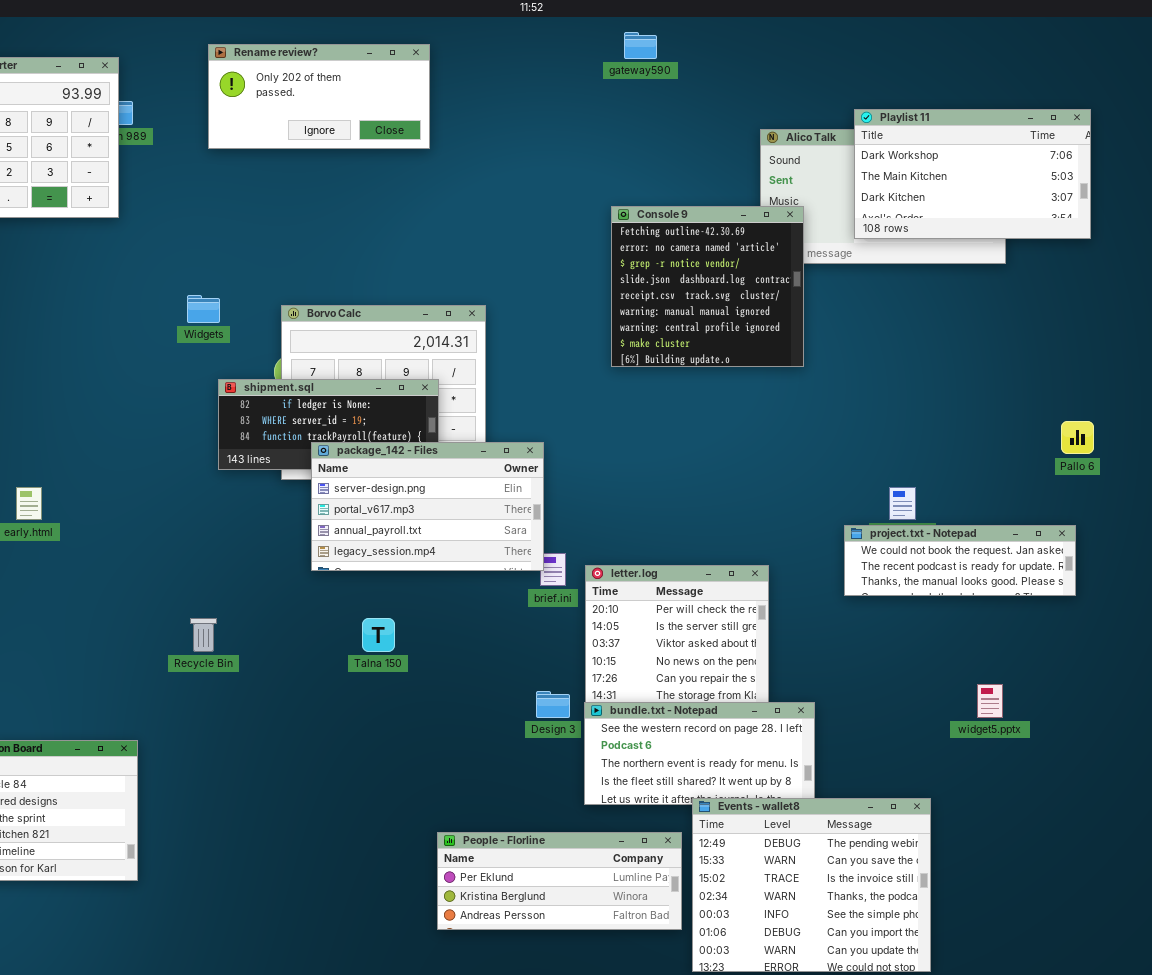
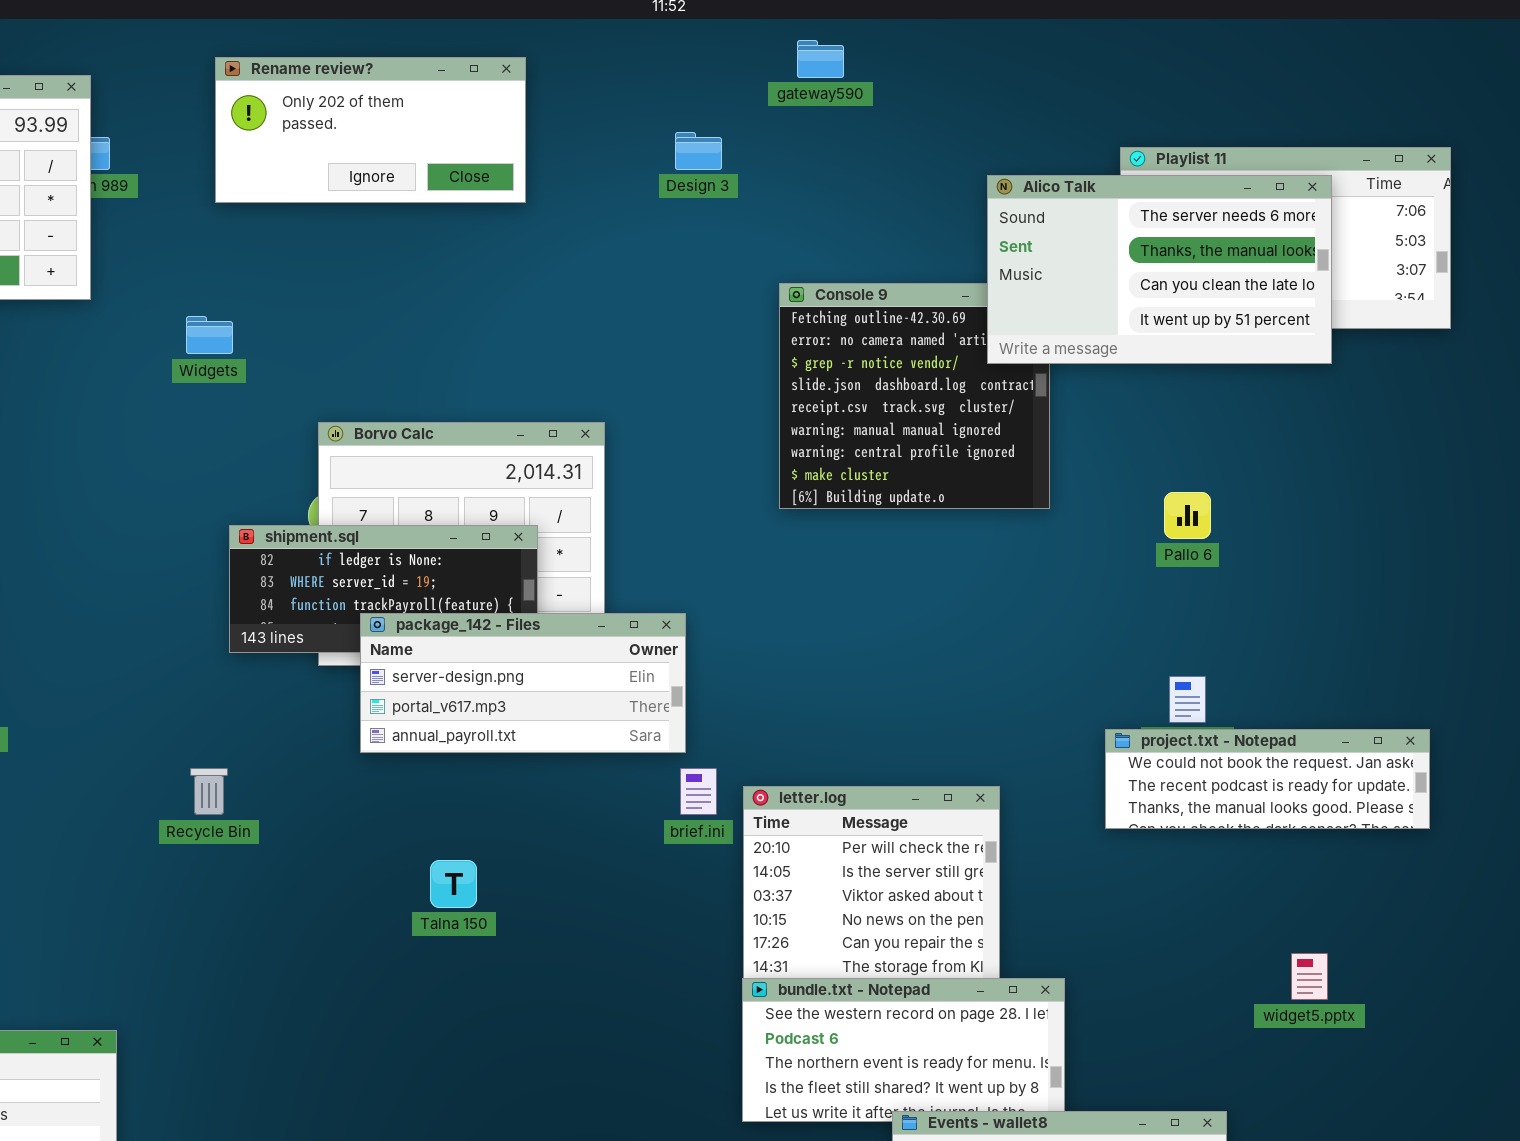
Alico Talk: [760,129,1006,264] -> [987,175,1332,364], raised
Widgets: [187,295,220,323] -> [186,316,233,354], moved
Pallo 6: [1061,421,1094,454] -> [1164,492,1211,539], moved
package_142 - Files: [311,442,544,571] -> [360,613,686,753], resized
Recycle Bin: [190,618,217,652] -> [190,768,228,815], moved
Design 3: [536,691,570,718] -> [675,132,722,170], moved

